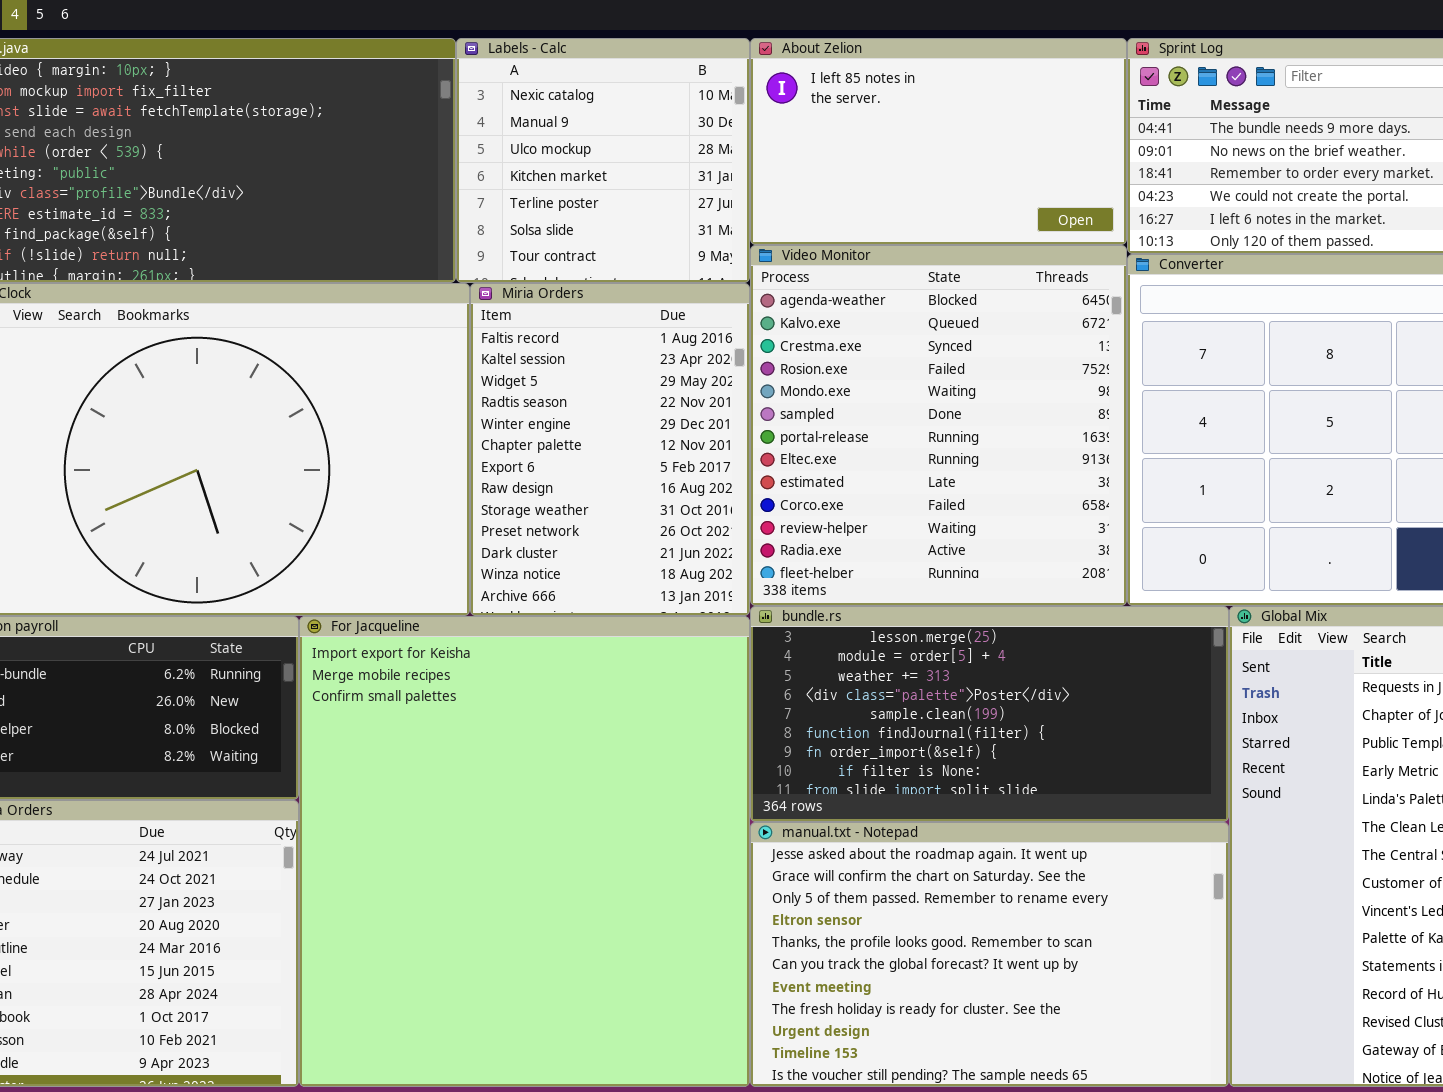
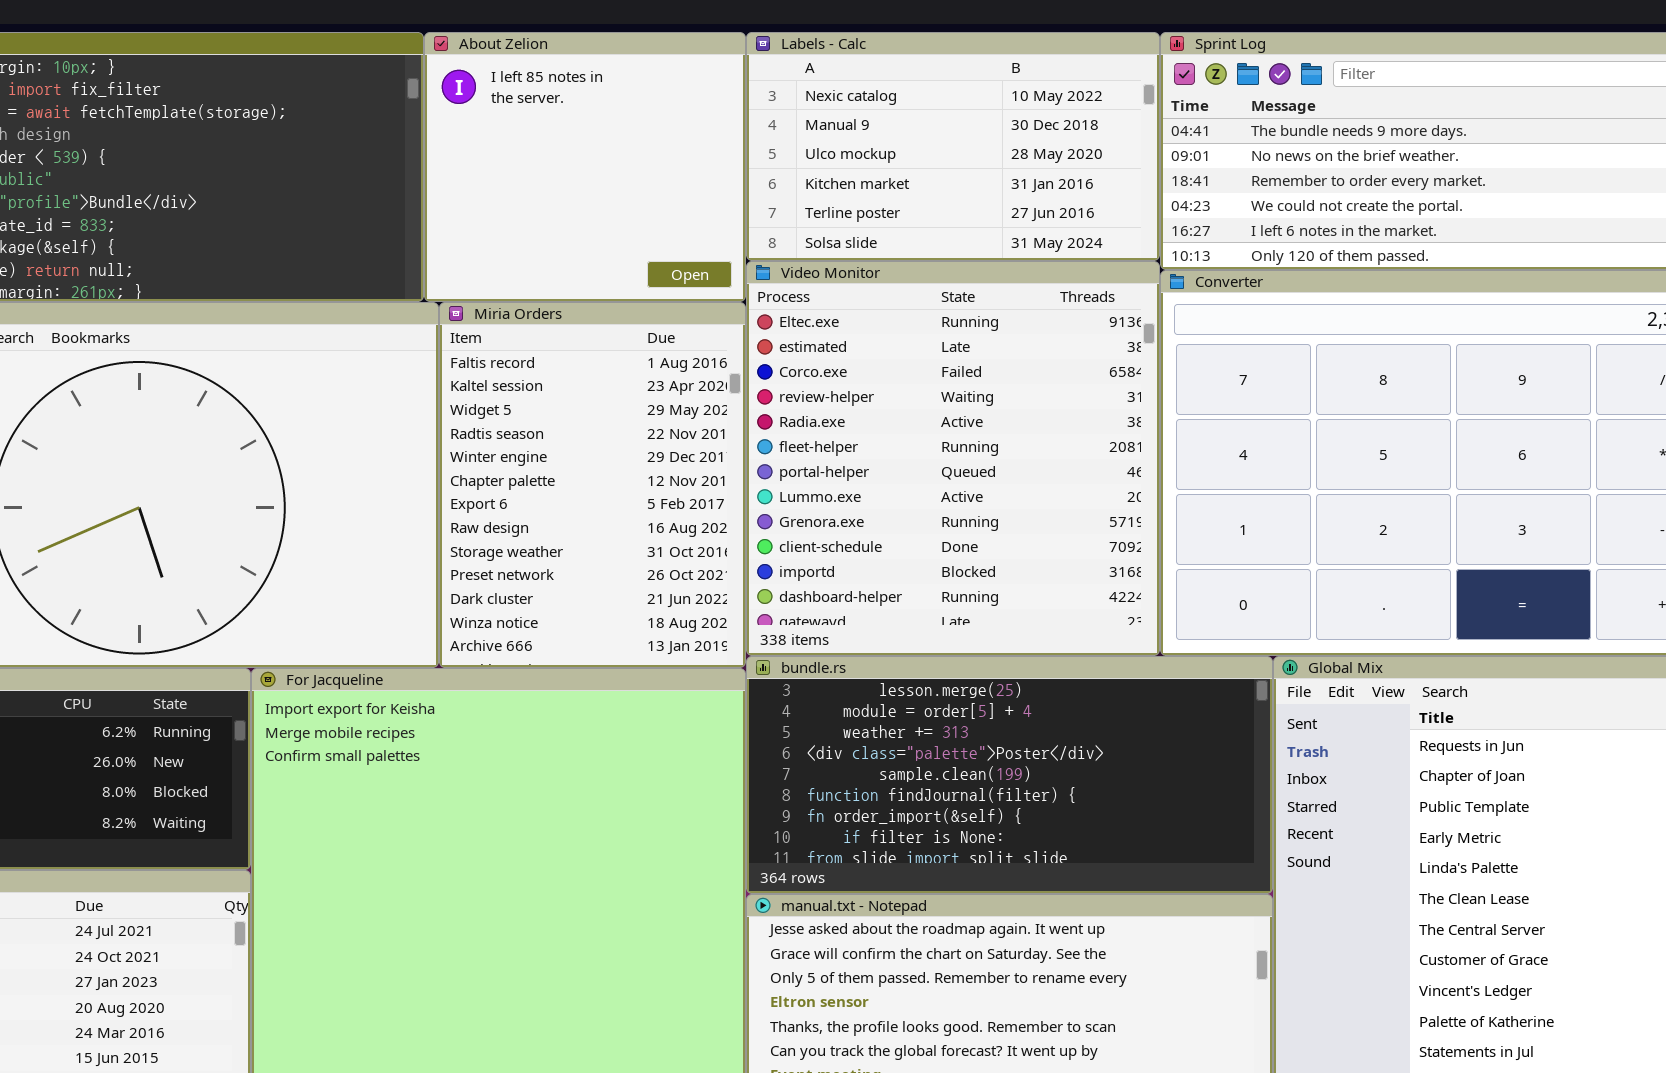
Labels - Calc: [456,38,750,283] -> [746,32,1160,261], moved, resized
About Zelion: [750,38,1127,245] -> [424,32,746,302], moved, resized
Video Monitor: [750,245,1127,606] -> [746,261,1160,656], scrolled down 7 rows

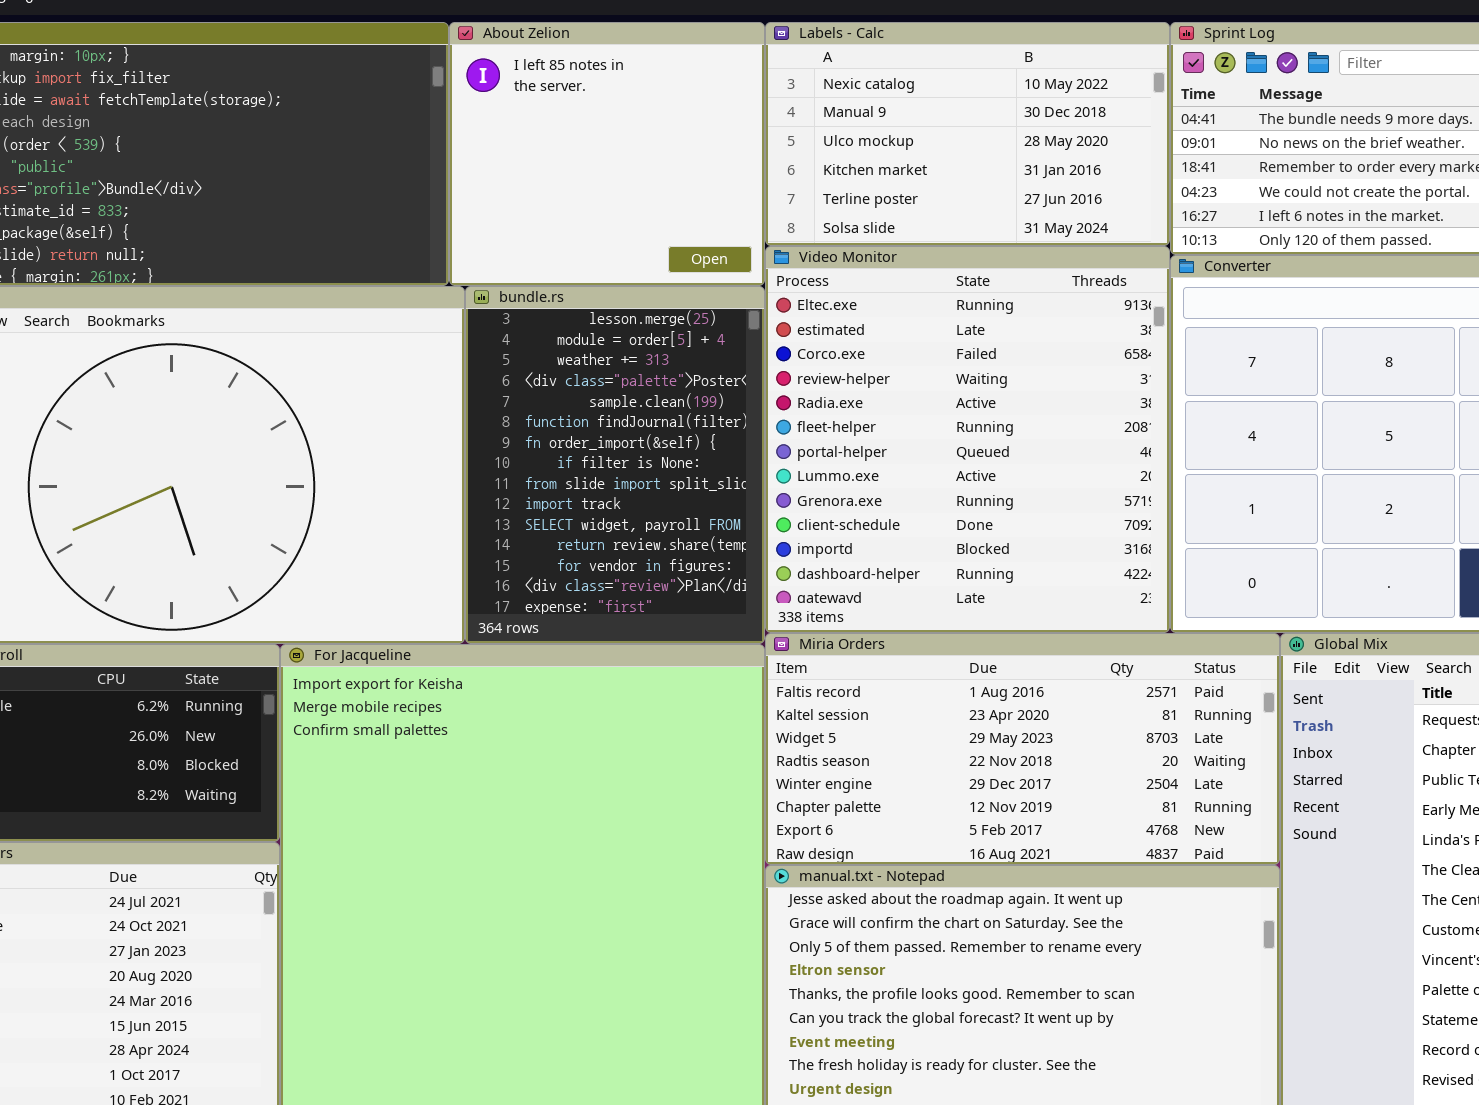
Miria Orders: [439,302,746,668] -> [765,633,1280,865], moved, resized
bundle.rs: [746,656,1273,894] -> [465,286,765,644], moved, resized

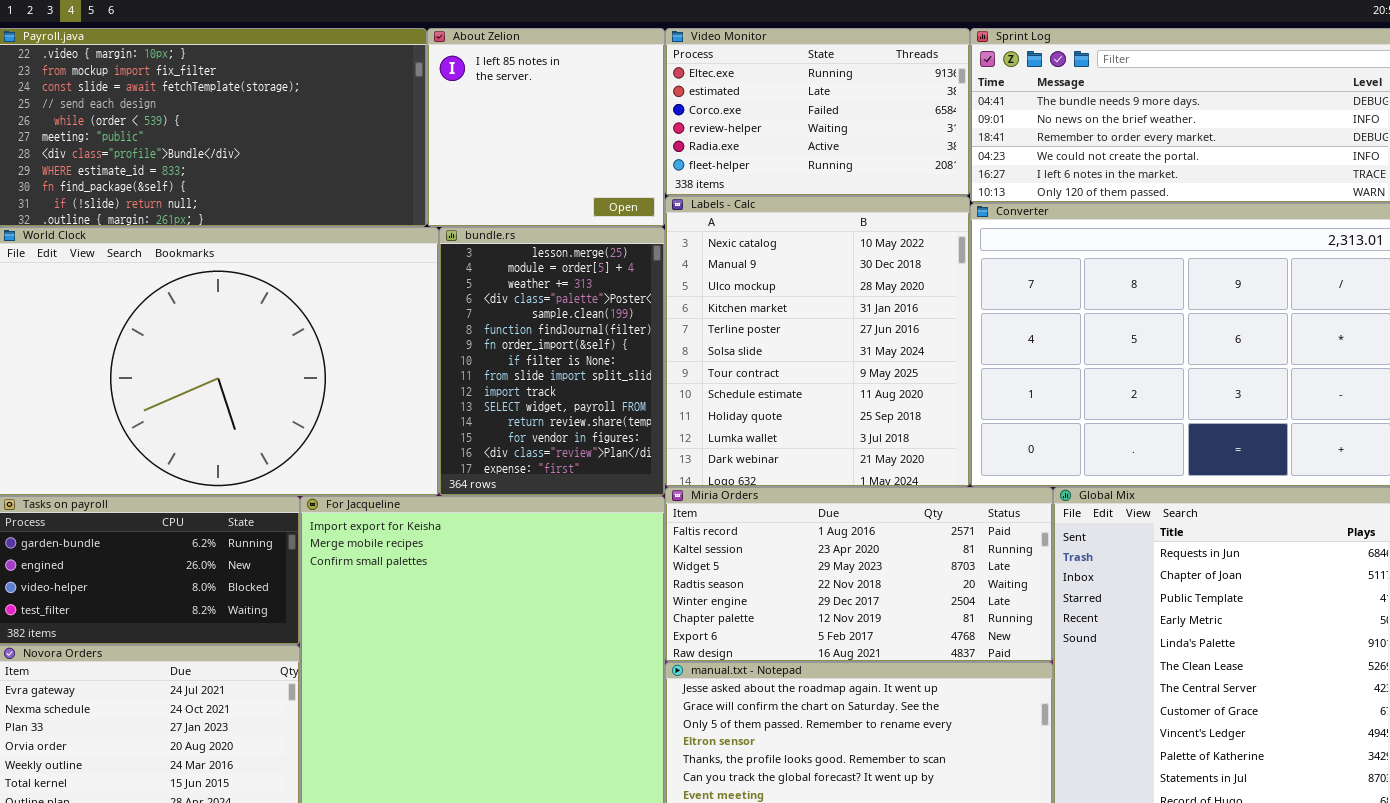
Labels - Calc: [765,22,1170,246] -> [665,196,970,487], moved, resized
Video Monitor: [765,246,1170,633] -> [665,28,970,196], moved, resized

